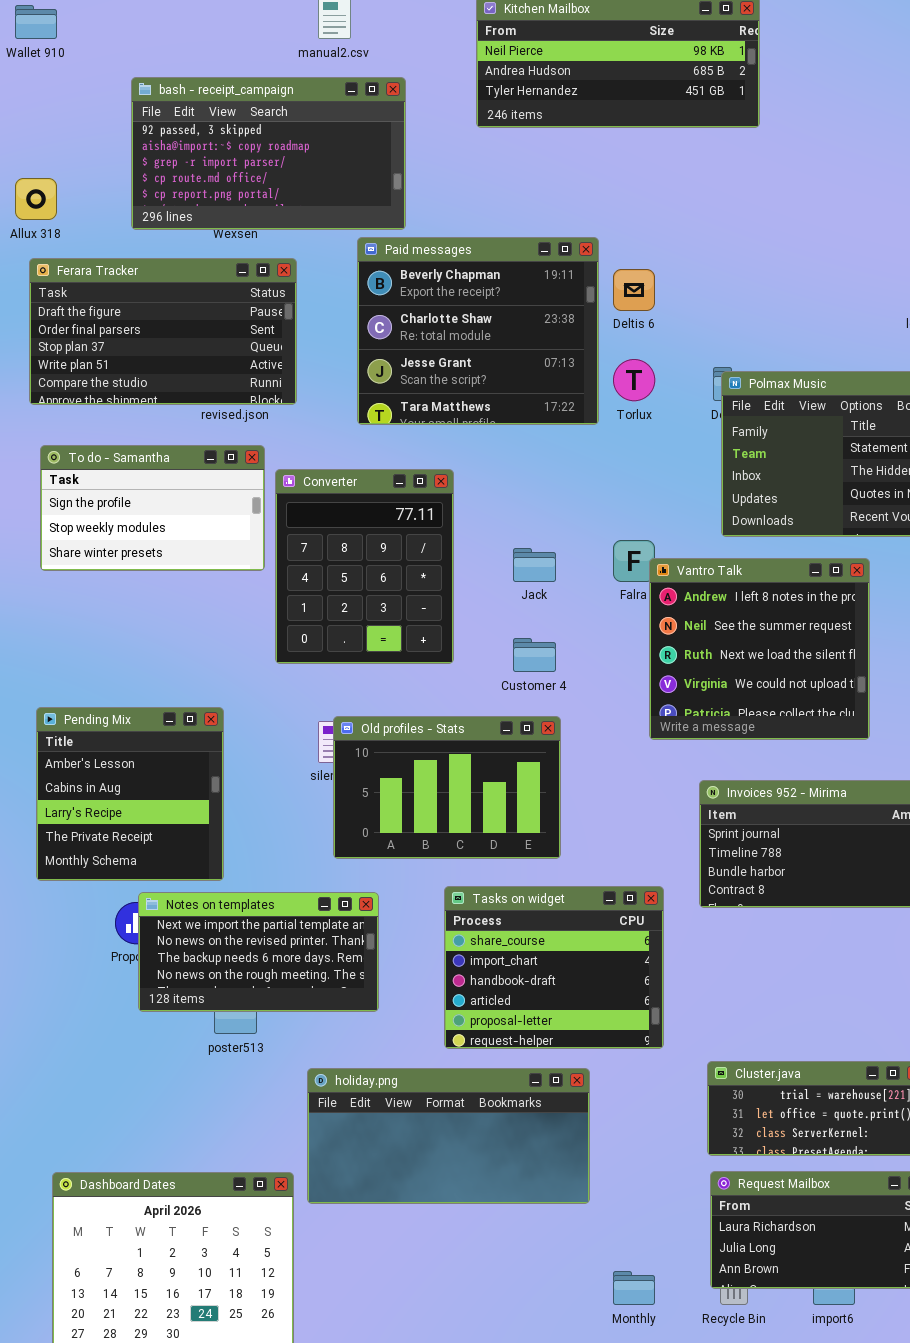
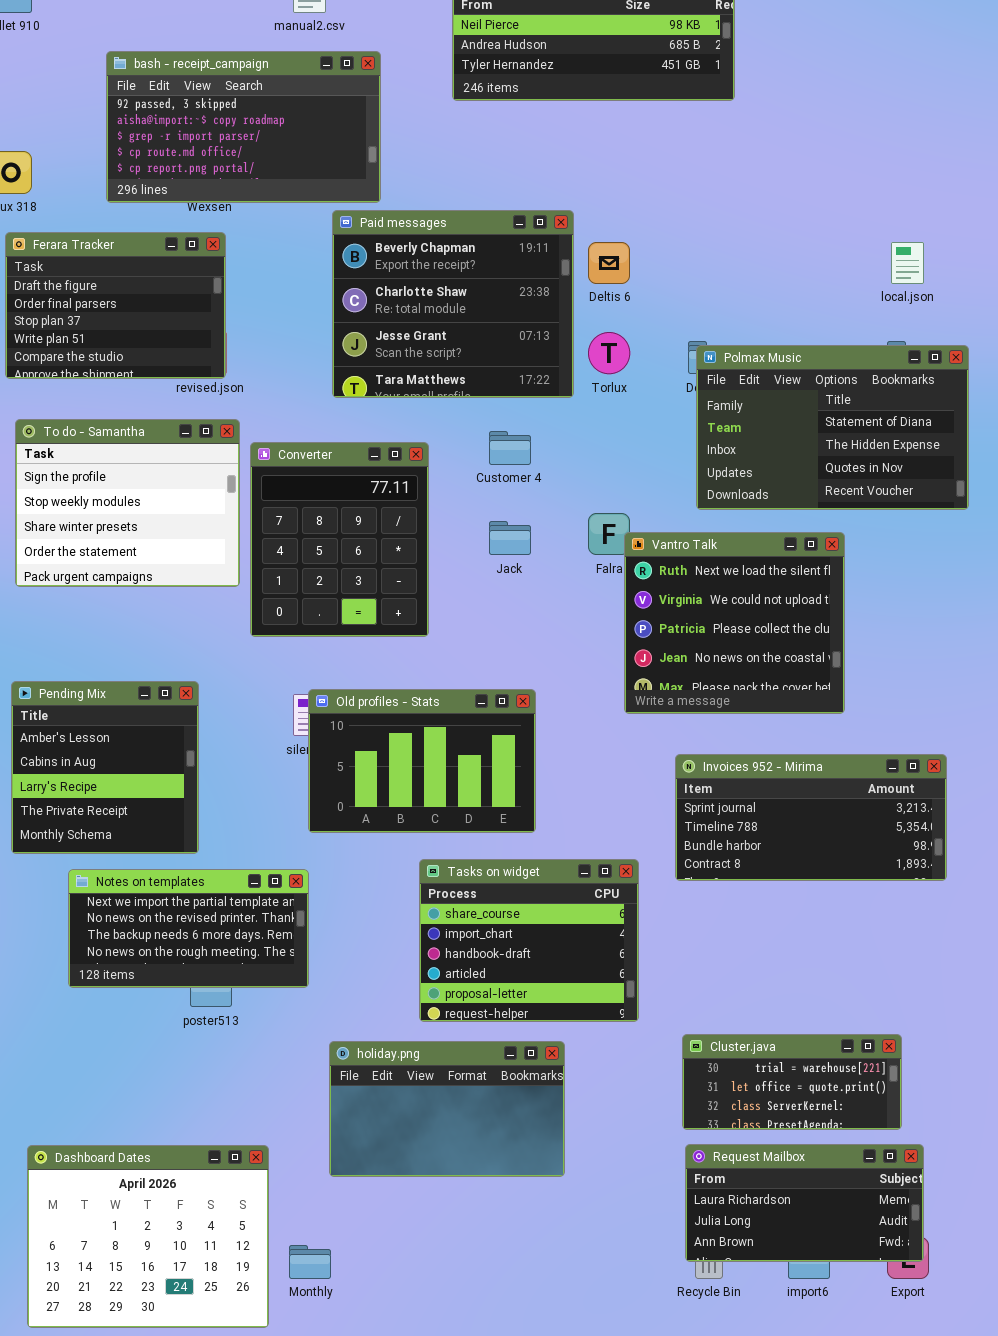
Ferara Tracker: [29,258,297,405] -> [5,232,226,379], resized
To do - Samantha: [40,445,265,571] -> [15,419,240,587], resized
Vantro Talk: [649,558,870,740] -> [624,532,845,714], scrolled down 2 rows
Customer 4: [513,638,556,672] -> [489,431,531,465], moved
Notes on templates: [138,892,379,1012] -> [68,869,309,988], moved
holiday.png: [307,1068,590,1204] -> [329,1041,565,1177], resized
Monthly: [613,1271,655,1305] -> [289,1245,331,1279], moved

